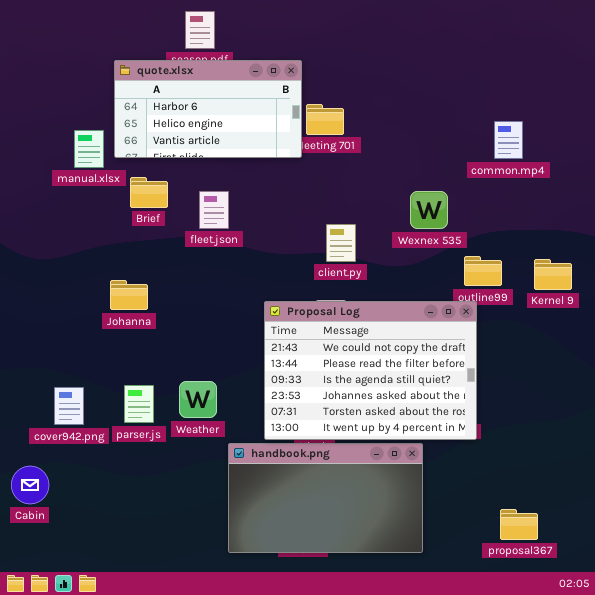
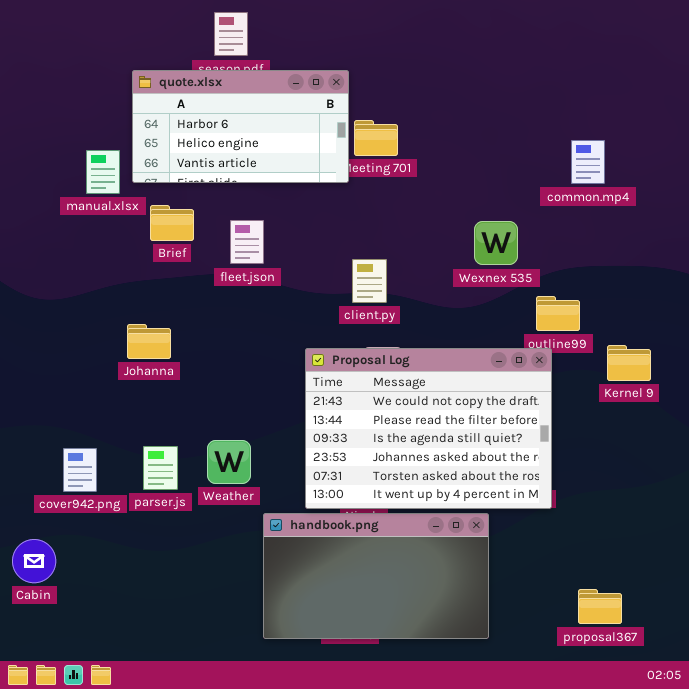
client.py: [326,224,356,262] -> [352,259,387,303], moved
Kernel 9: [534,259,572,290] -> [607,345,651,381], moved

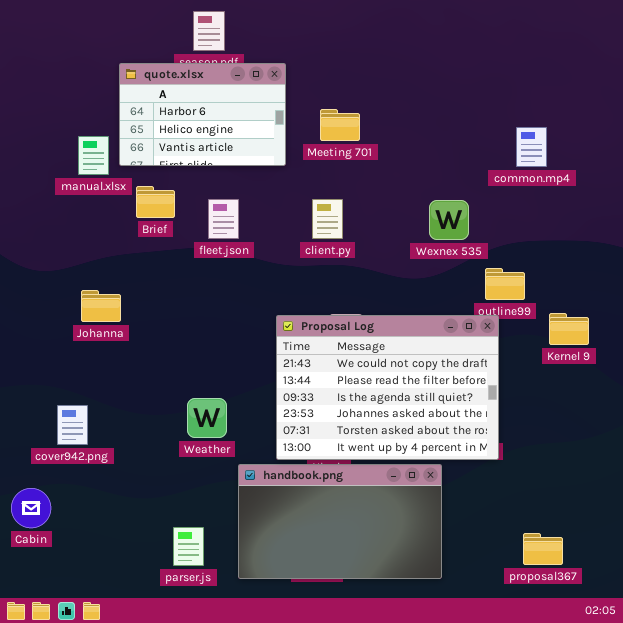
quote.xlsx: [132,70,349,183] -> [119,63,286,166], resized
client.py: [352,259,387,303] -> [312,199,343,239], moved
Johanna: [127,324,171,359] -> [81,290,121,322], moved
parser.js: [143,446,178,490] -> [173,527,204,566], moved

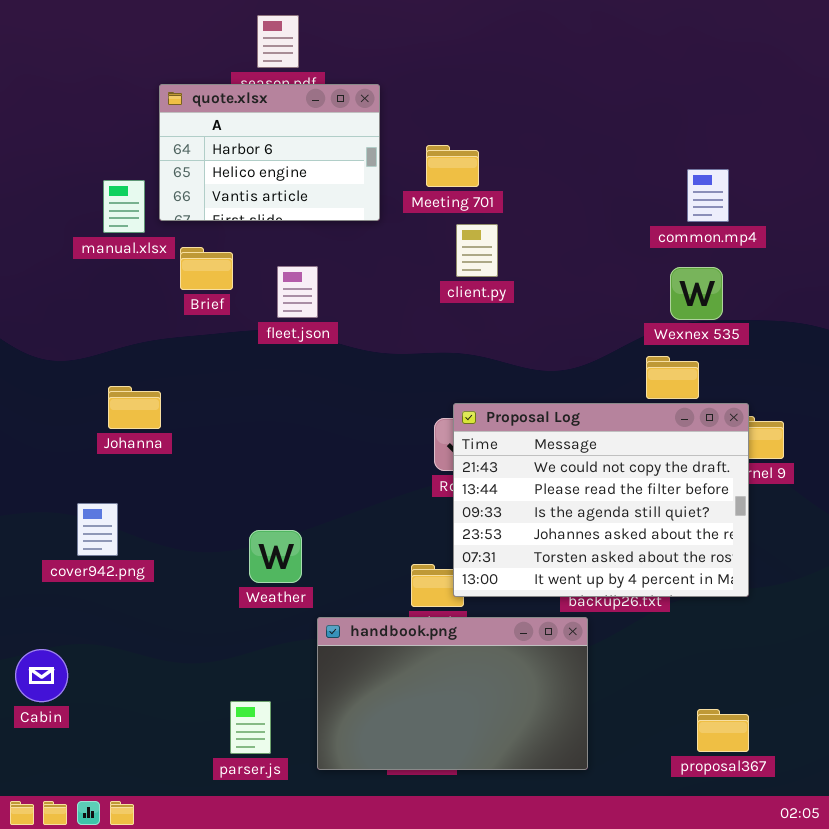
client.py: [312,199,343,239] -> [456,224,498,277], moved
Wexnex 535: [429,200,469,240] -> [670,267,723,320], moved
Proposal Log: [276,315,499,460] -> [453,403,749,597], moved
cover942.png: [57,405,88,445] -> [77,503,118,556], moved

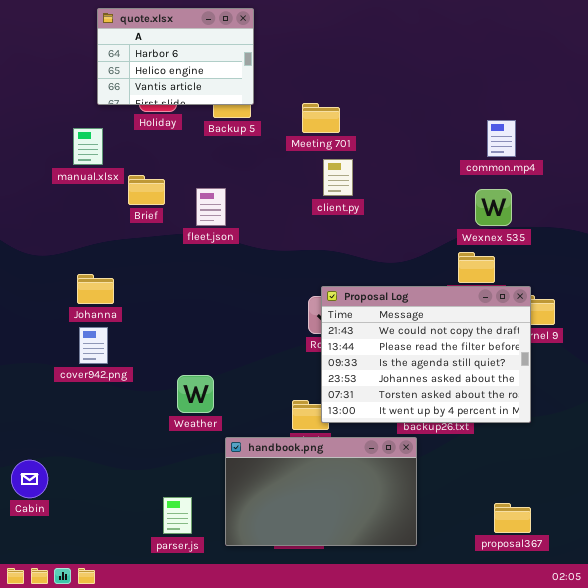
quote.xlsx: [159,84,380,221] -> [97,8,254,105], moved
cover942.png: [77,503,118,556] -> [79,327,108,364], moved

